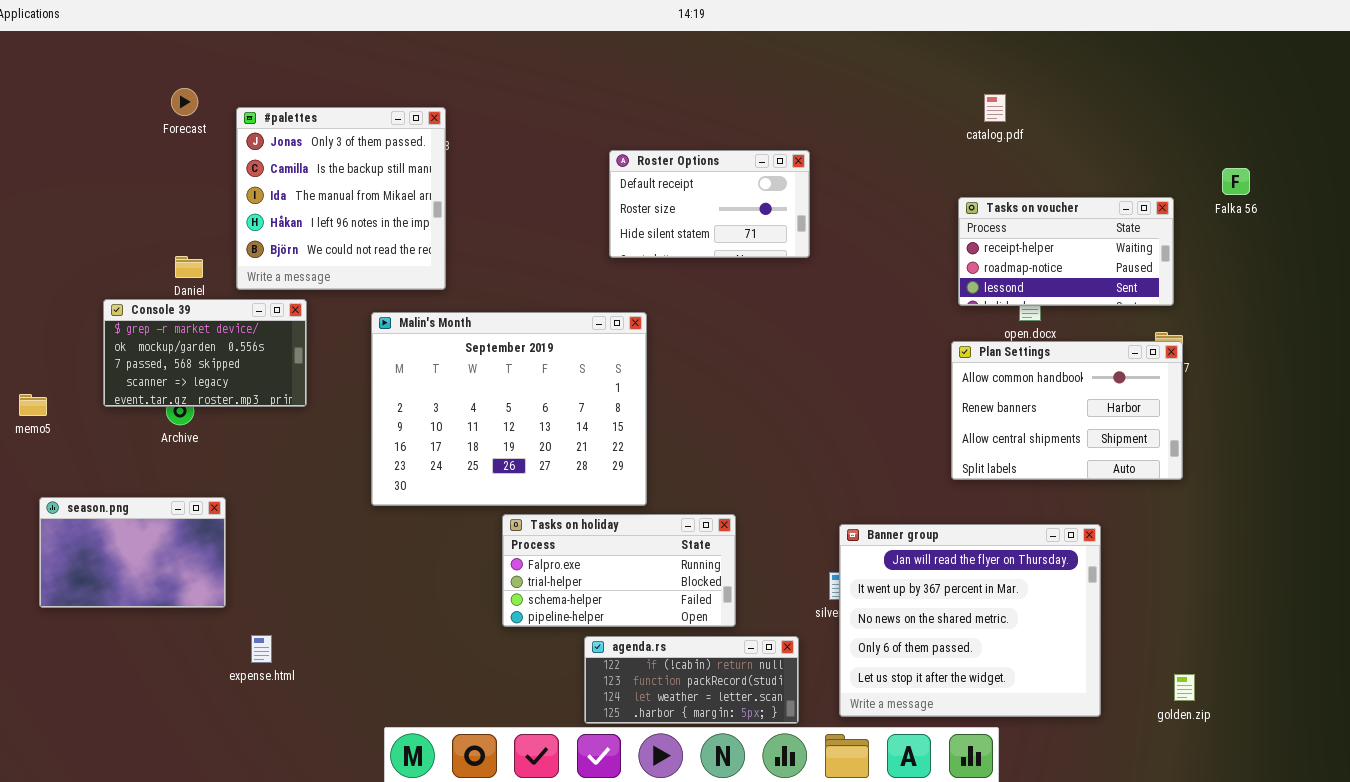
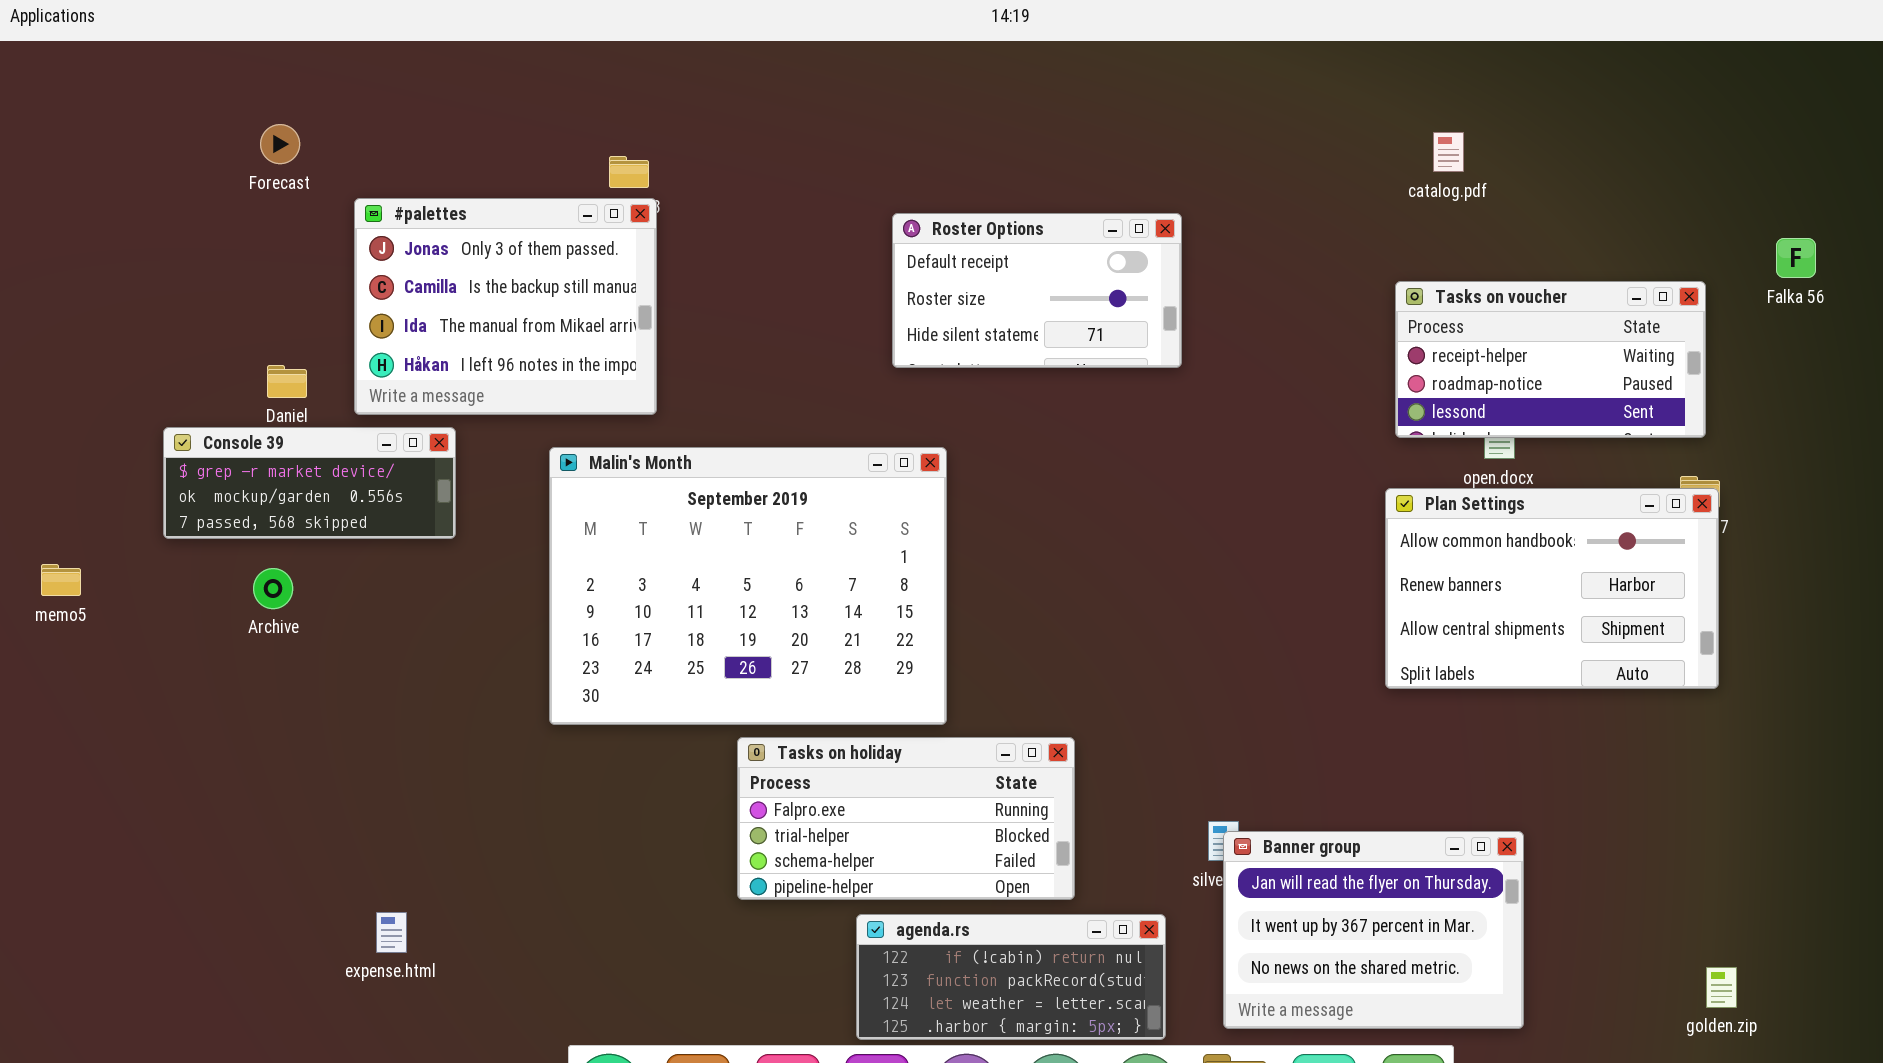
#palettes: [236,107,446,290] -> [354,198,657,415], resized
Console 39: [103,299,307,407] -> [163,427,456,539], resized
season.png: [39,497,226,608] -> none, closed
Banner group: [839,524,1101,717] -> [1223,831,1524,1029], resized

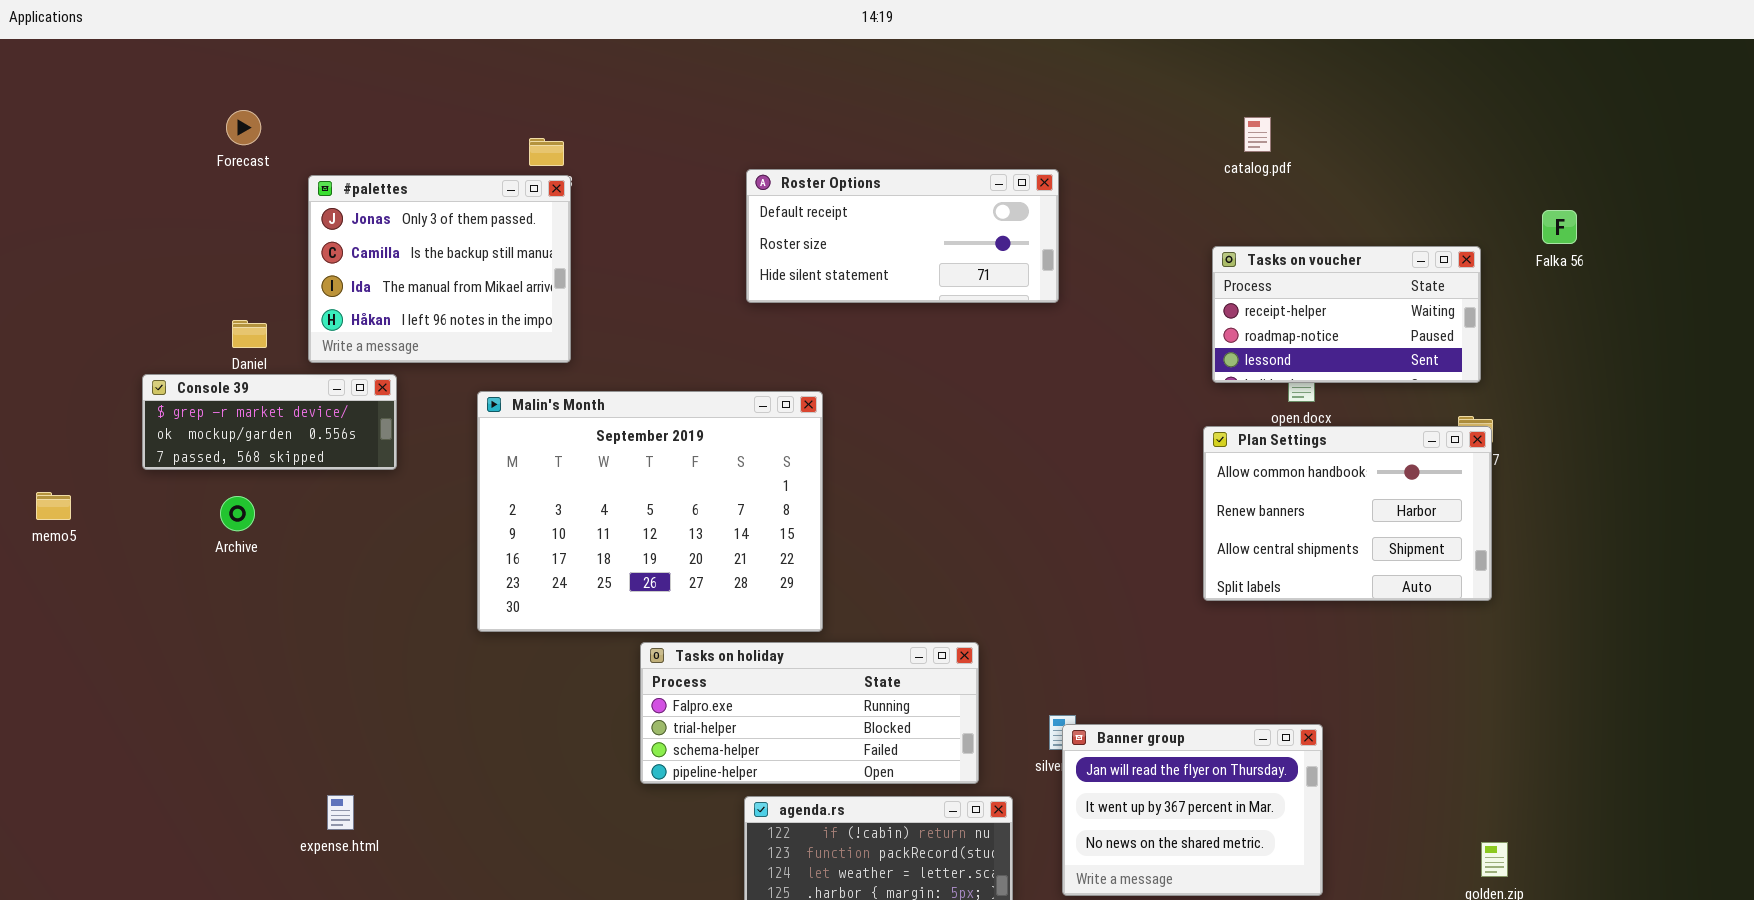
Roster Options: [892,213,1182,368] -> [746,169,1059,303], moved, resized
Tasks on holiday: [737,737,1075,900] -> [640,642,979,784], resized

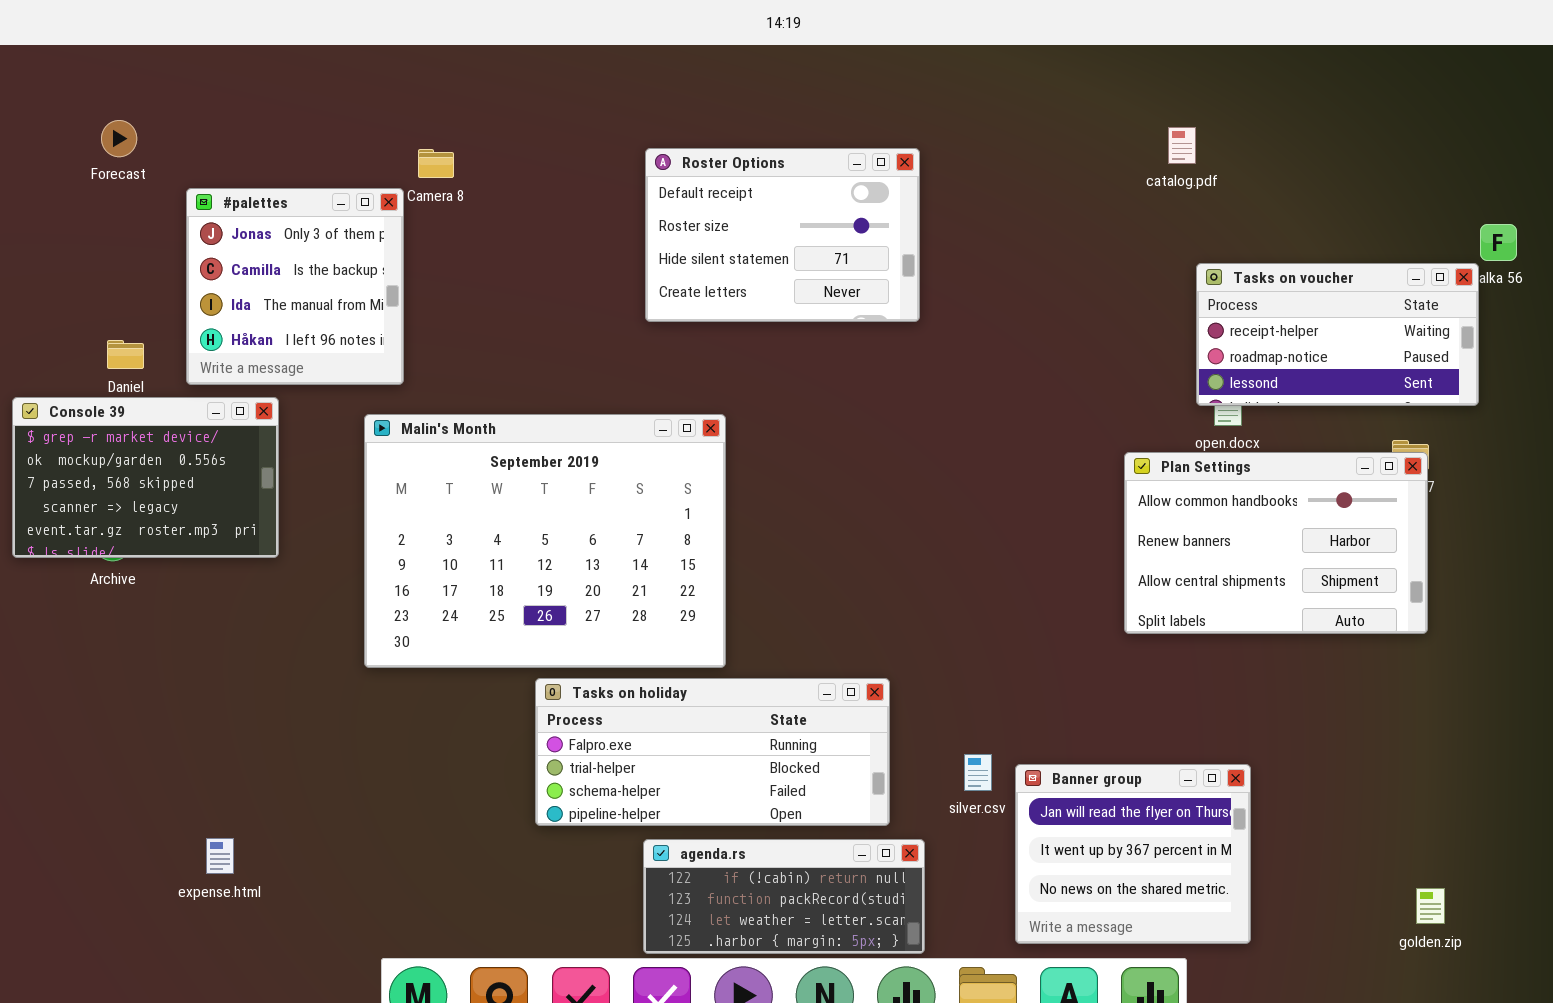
Roster Options: [746,169,1059,303] -> [645,148,920,322], resized
#palettes: [308,175,571,363] -> [186,188,404,385], resized
Tasks on voucher: [1212,246,1481,383] -> [1196,263,1479,406], moved
Console 39: [142,374,397,470] -> [12,397,279,558], resized
Banner group: [1062,724,1323,896] -> [1015,764,1251,944], resized

